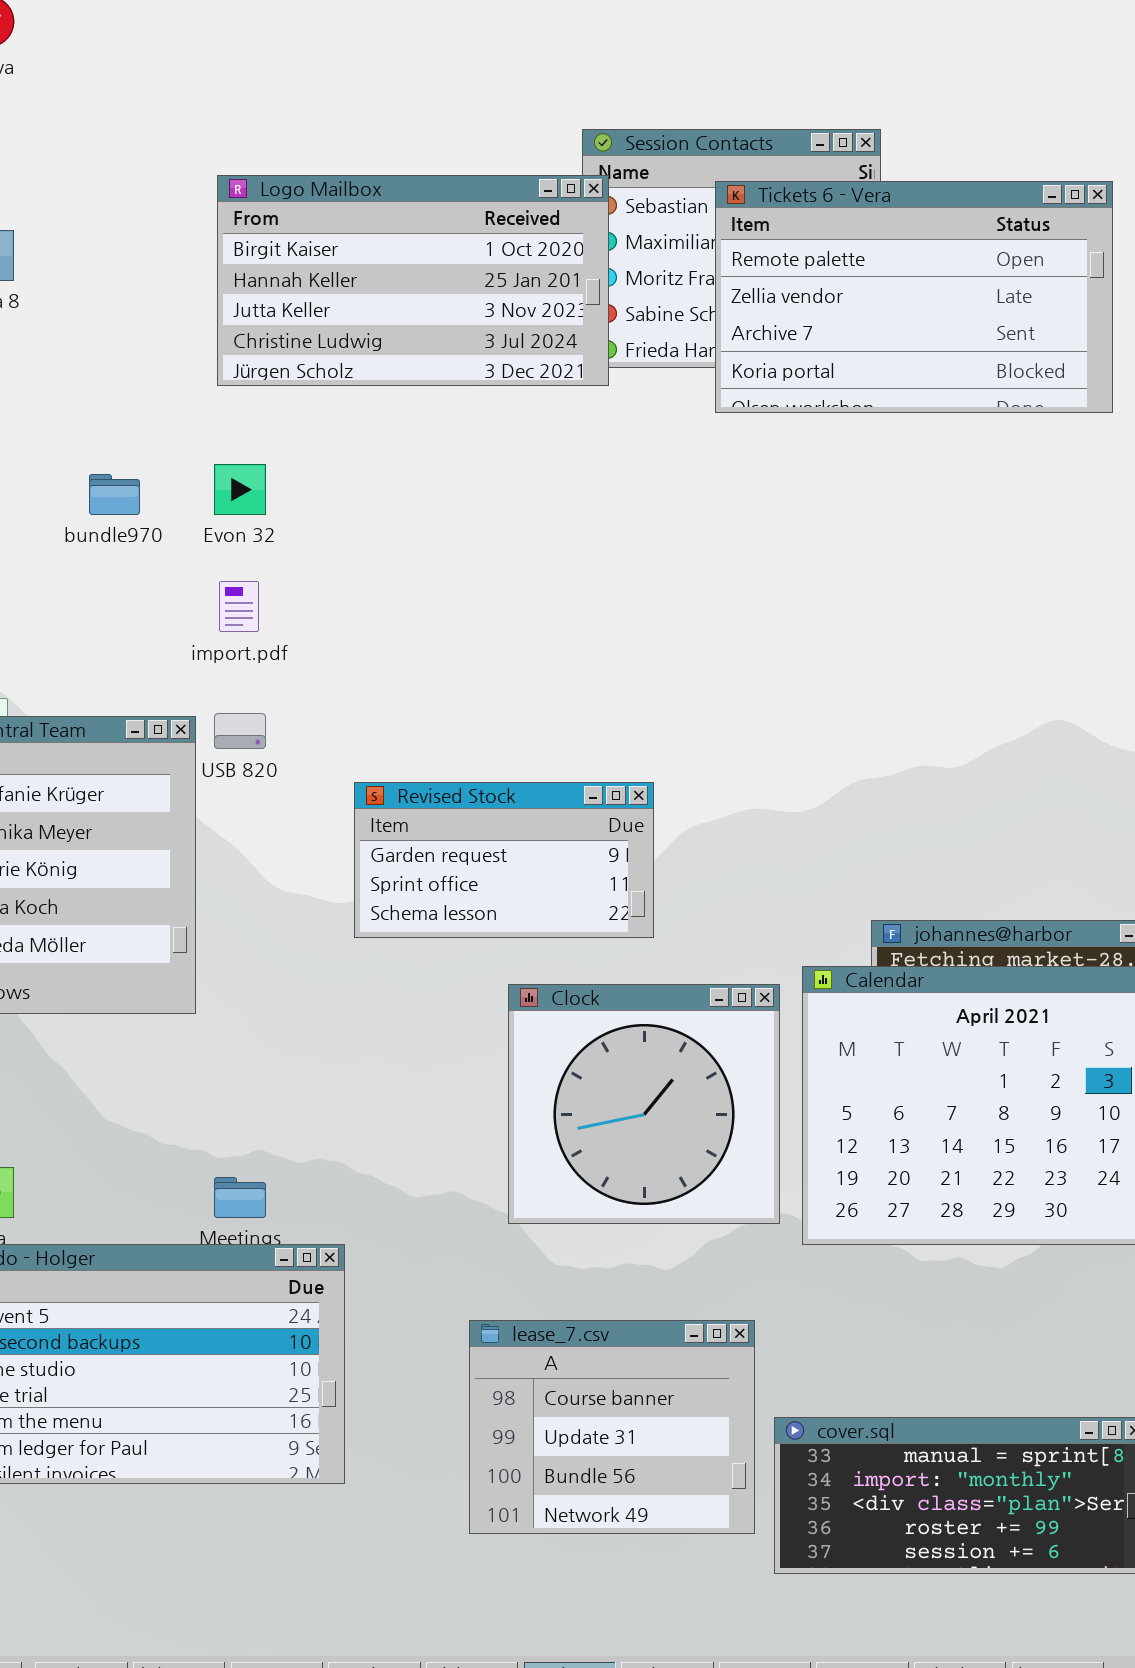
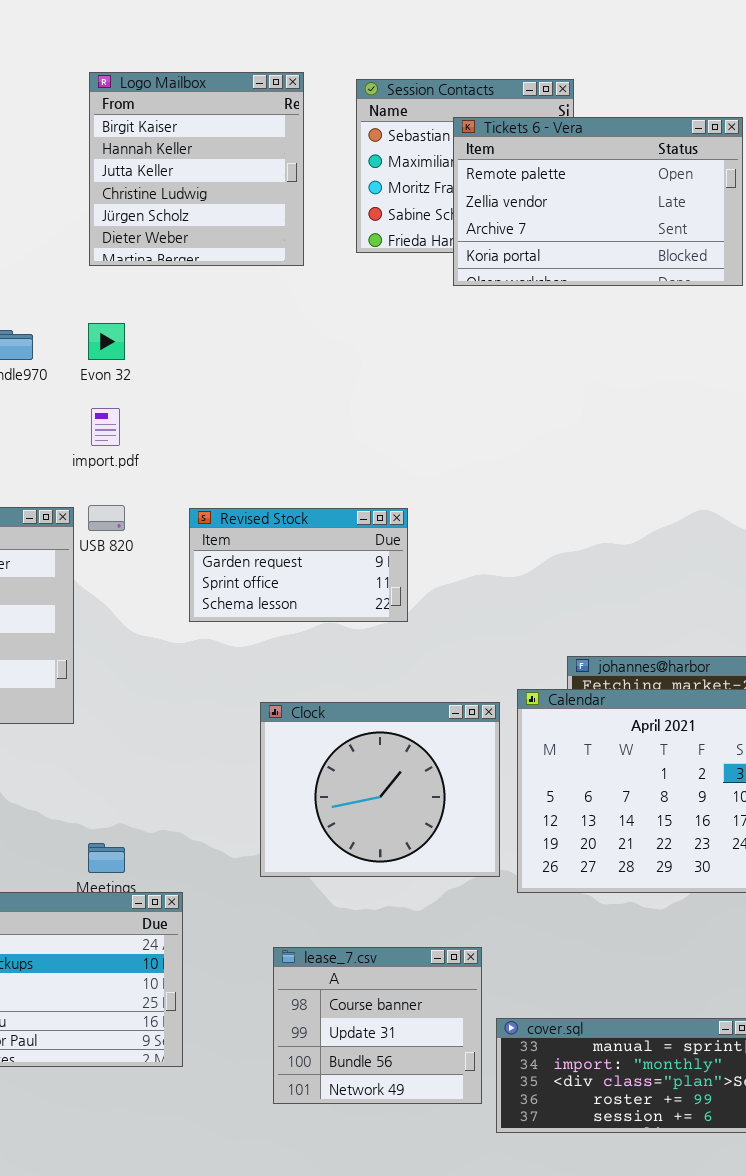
Logo Mailbox: [217,175,609,386] -> [89,72,304,266], resized
Revised Stock: [354,782,654,938] -> [189,508,408,622], moved
Clock: [508,984,780,1224] -> [260,702,500,877], resized

